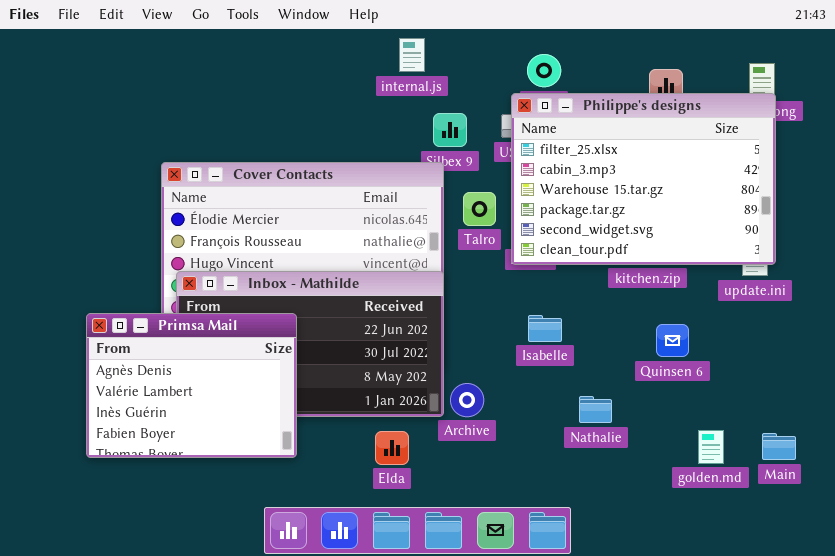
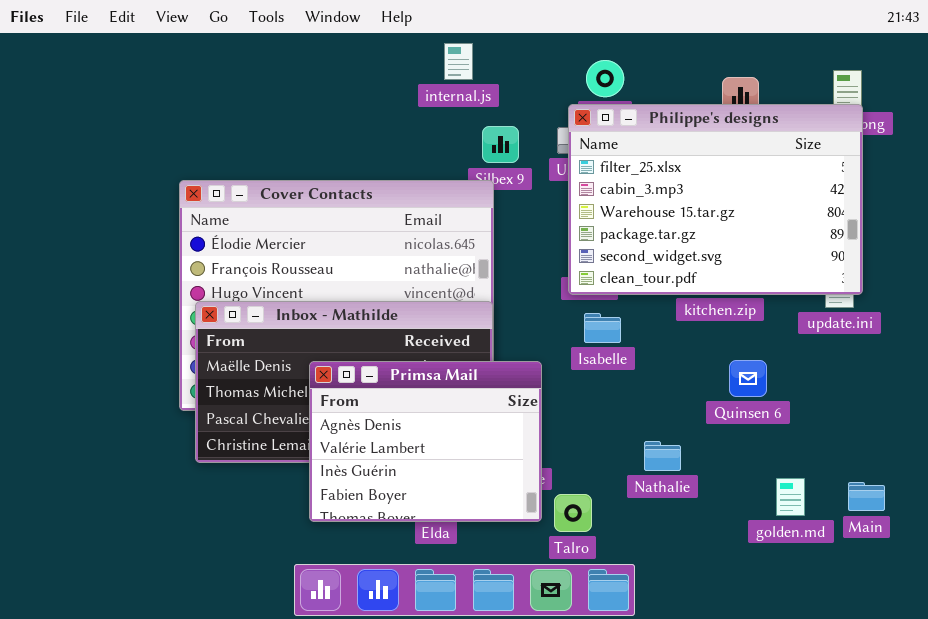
Talro: [463,192,496,226] -> [554,494,592,532], moved
Primsa Mail: [86,313,297,458] -> [309,361,542,522], moved
Isabelle: [528,315,562,342] -> [584,313,621,343], moved

